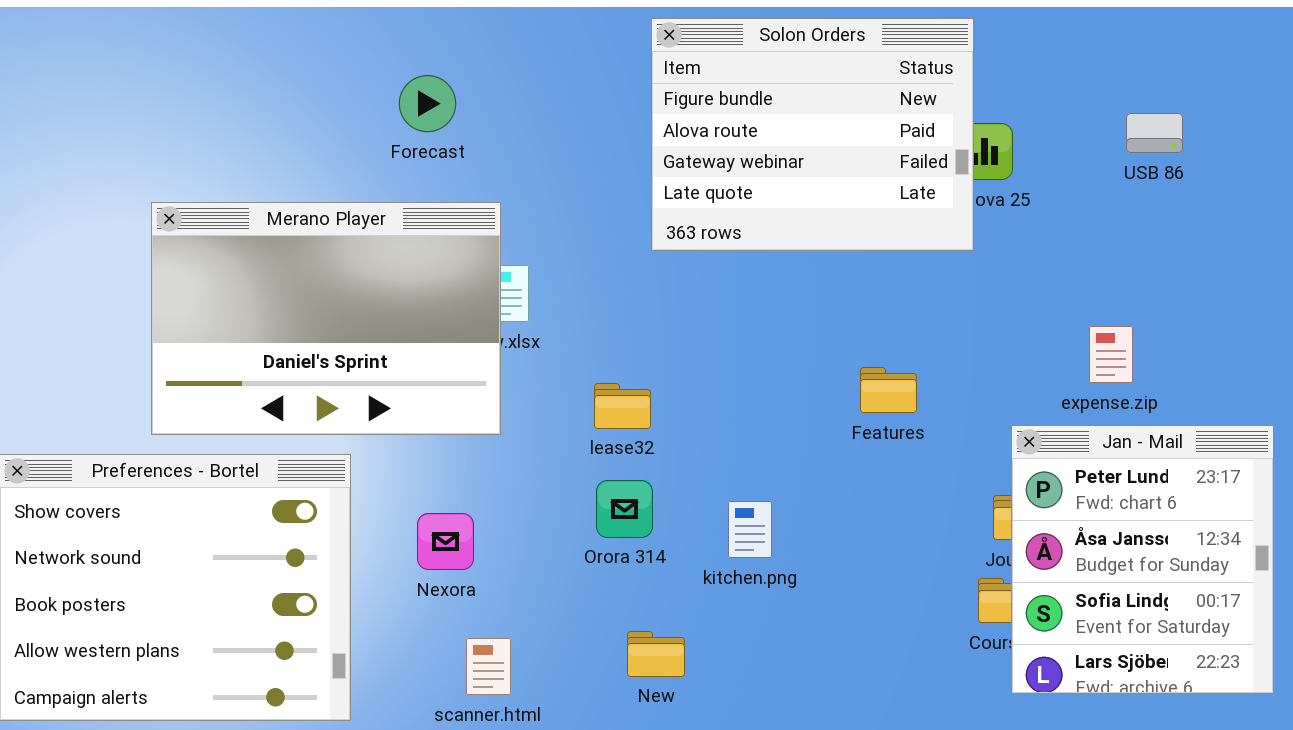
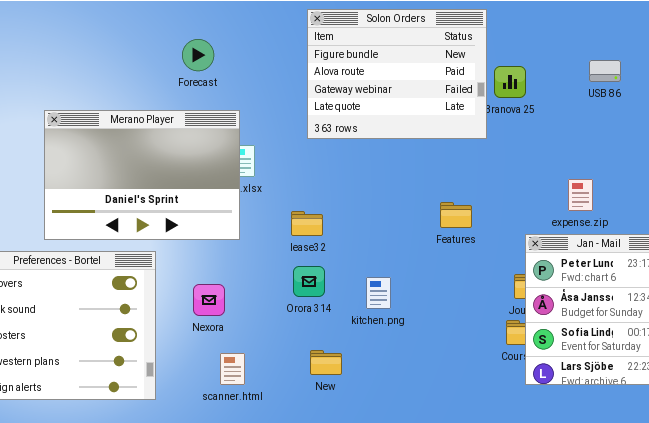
Solon Orders: [651,18,974,251] -> [307,9,487,139], moved

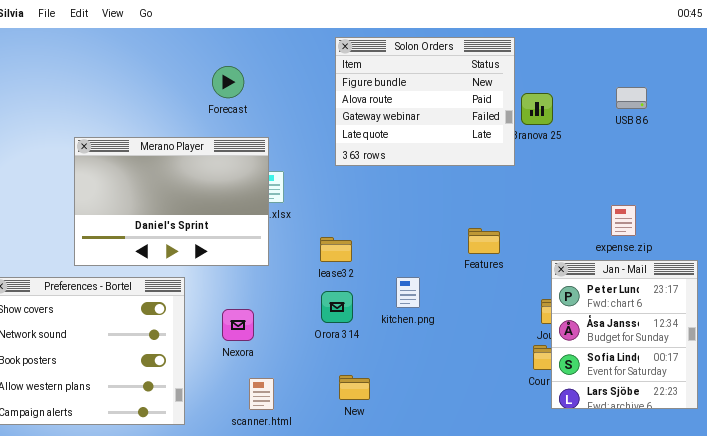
expense.zip: [568,179,593,211] -> [611,205,636,236], moved
kitchen.png: [366,277,391,309] -> [396,277,420,308], moved

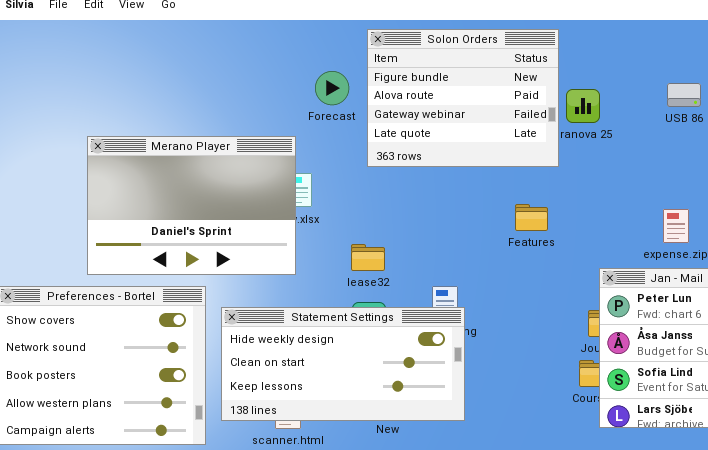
Forecast: [212,66,244,98] -> [315,71,349,105], moved
Features: [468,228,500,254] -> [515,204,548,231], moved
Statement Settings: none -> [221,307,465,421], opened

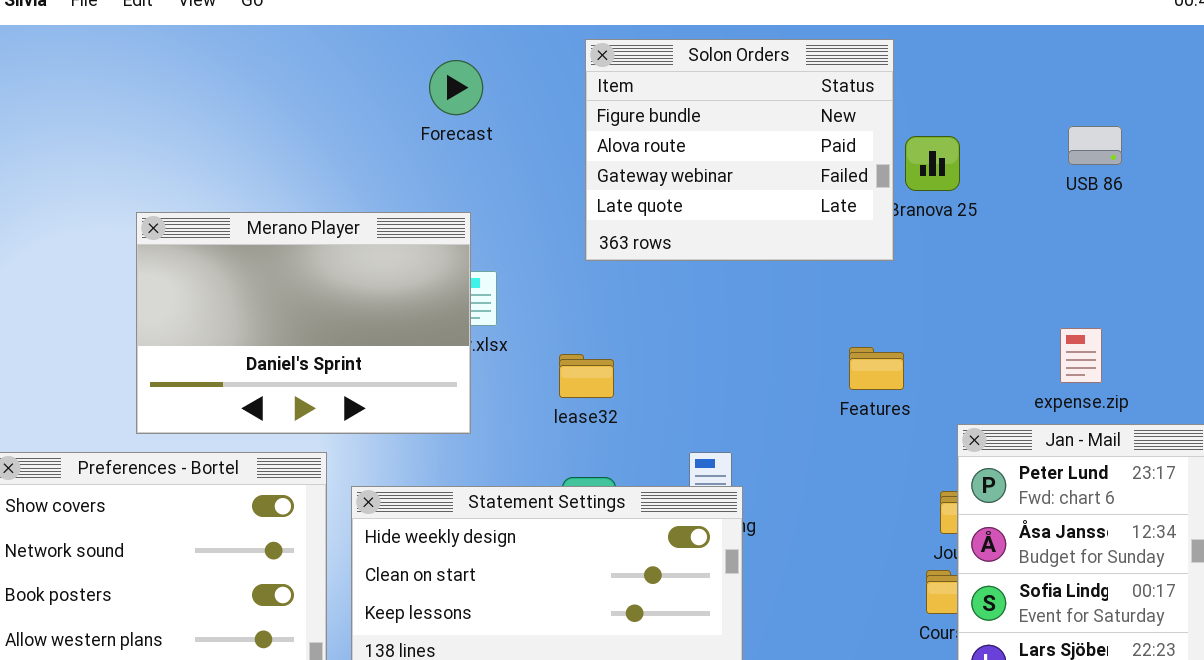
Forecast: [315,71,349,105] -> [429,60,483,115], moved
Features: [515,204,548,231] -> [849,347,904,390], moved
lease32: [351,244,385,271] -> [559,354,614,398], moved

